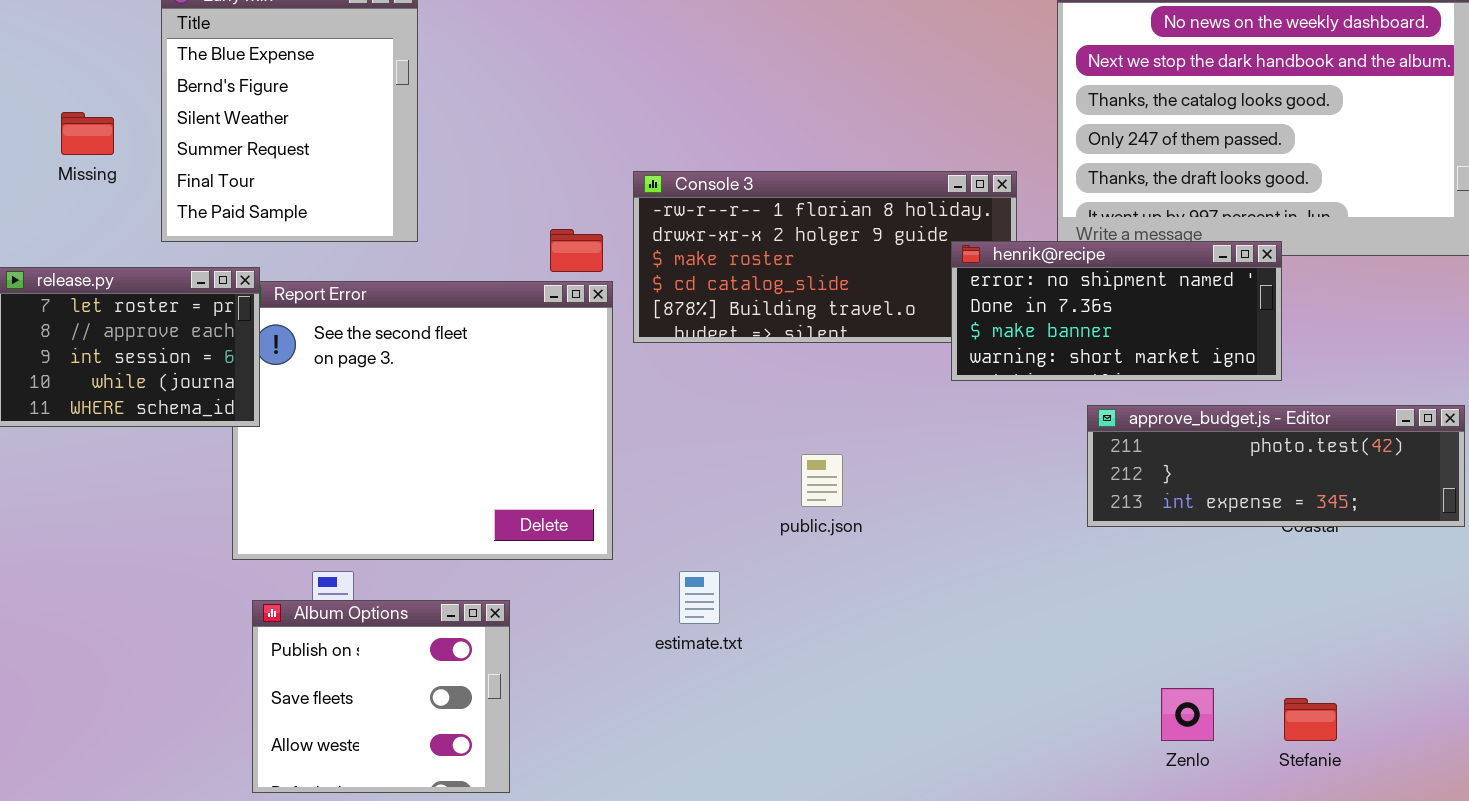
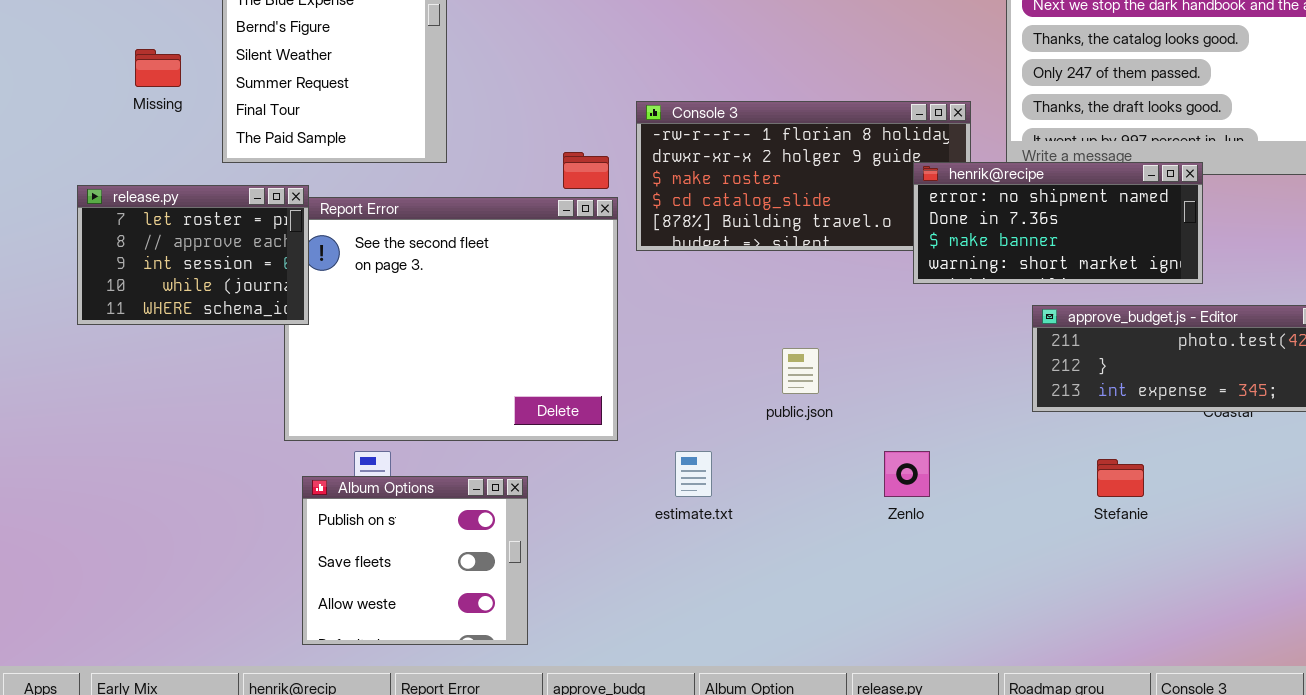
Zenlo: [1161,688,1214,741] -> [884,451,930,497], moved
Stefanie: [1284,698,1337,741] -> [1097,459,1144,497], moved

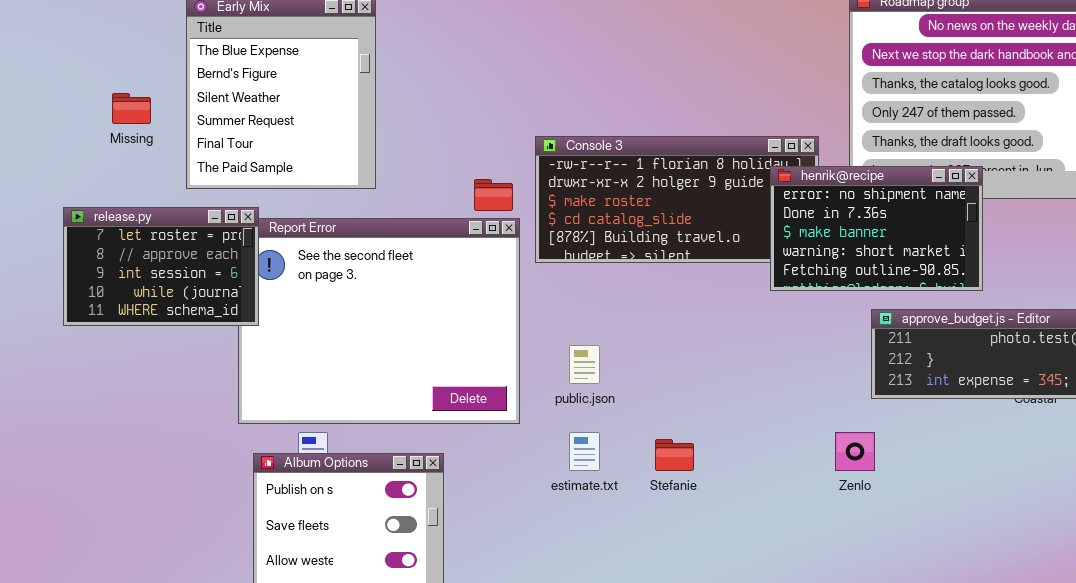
henrik@recipe: [913,162,1203,284] -> [770,166,983,291], resized
public.json: [782,348,819,394] -> [569,345,600,384], moved
Zenlo: [884,451,930,497] -> [835,432,875,471], moved
Stefanie: [1097,459,1144,497] -> [655,439,694,471], moved

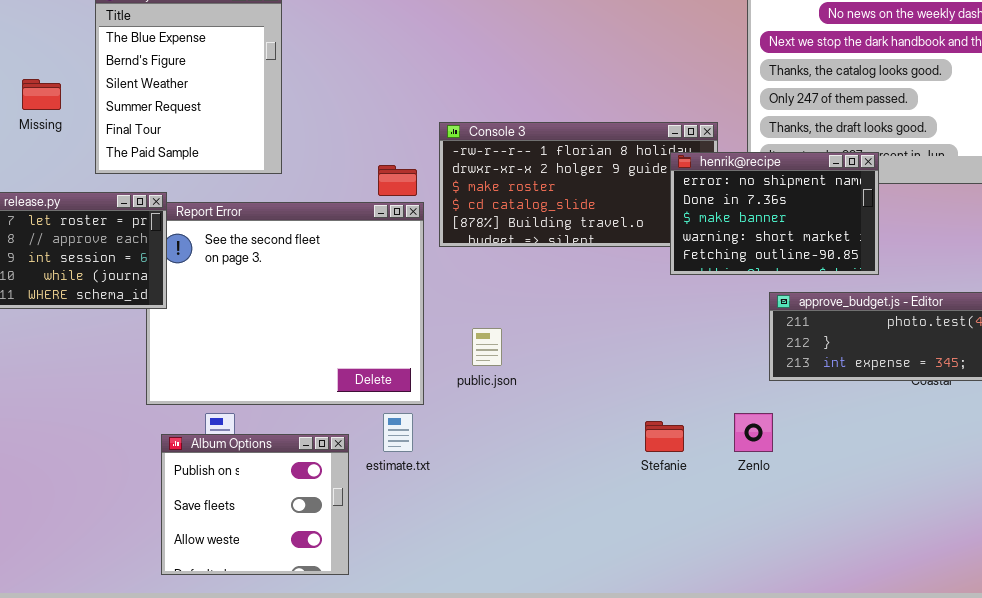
estimate.txt: [569,432,600,471] -> [383,413,413,452], moved
Stefanie: [655,439,694,471] -> [645,421,684,452], moved

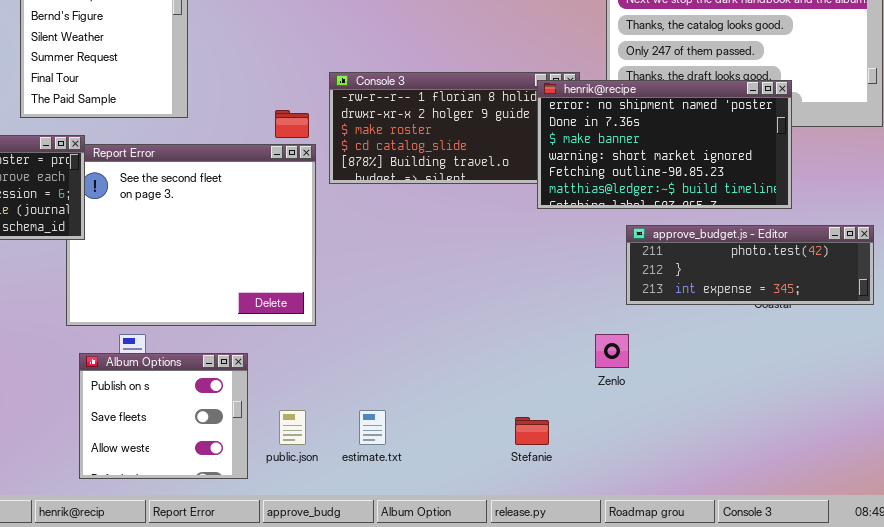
henrik@recipe: [670,152,879,275] -> [537,80,792,209], resized
public.json: [472,328,502,366] -> [279,410,306,445], moved
estimate.txt: [383,413,413,452] -> [359,410,386,445], moved
Stefanie: [645,421,684,452] -> [515,417,549,445], moved

